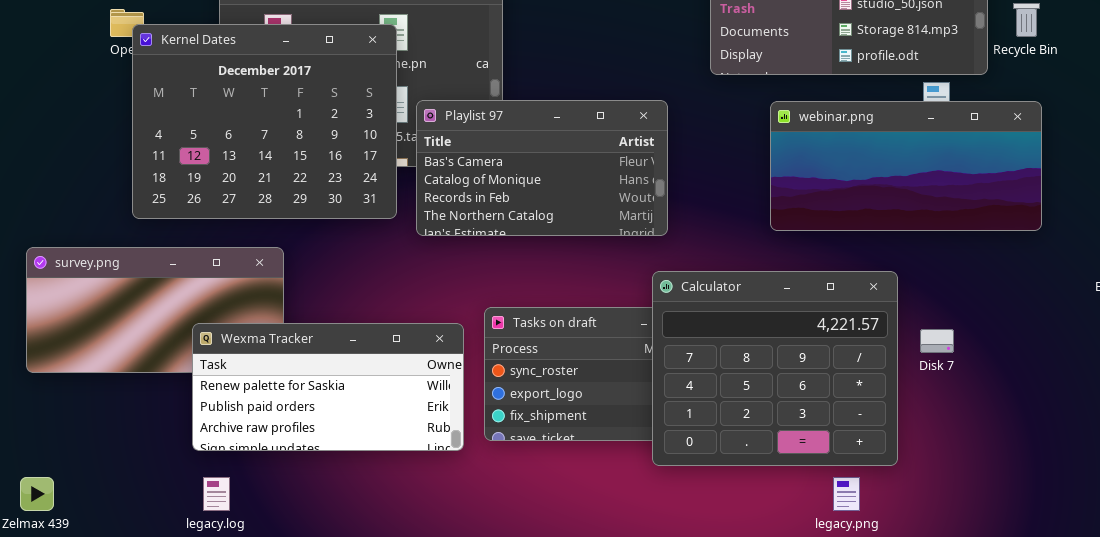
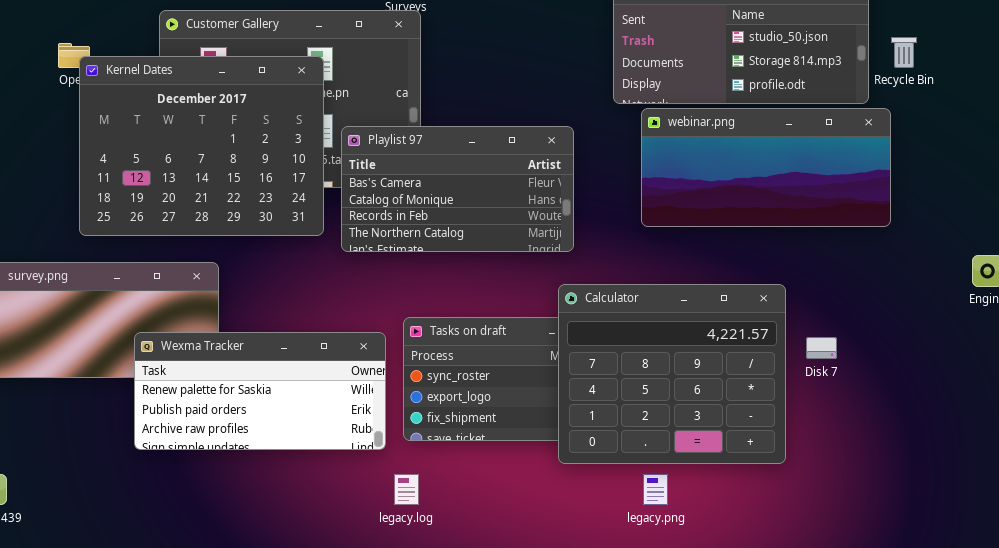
webinar.png: [770,101,1042,231] -> [641,108,891,227], moved
legacy.log: [203,477,230,511] -> [394,474,419,505], moved
legacy.png: [833,477,860,511] -> [643,474,668,505], moved

